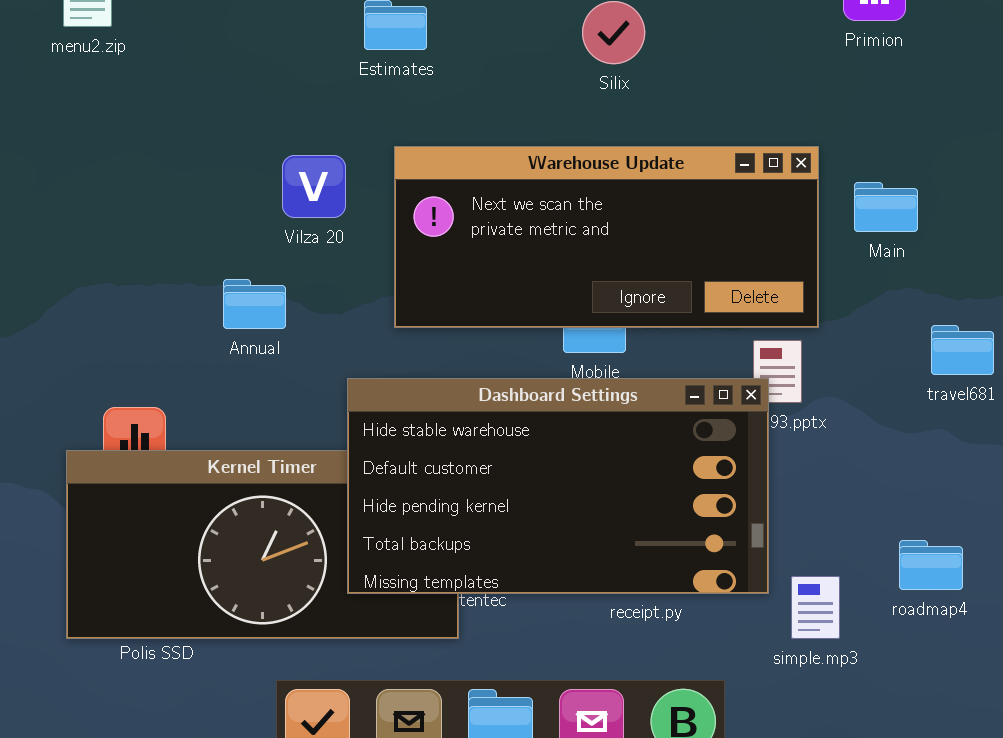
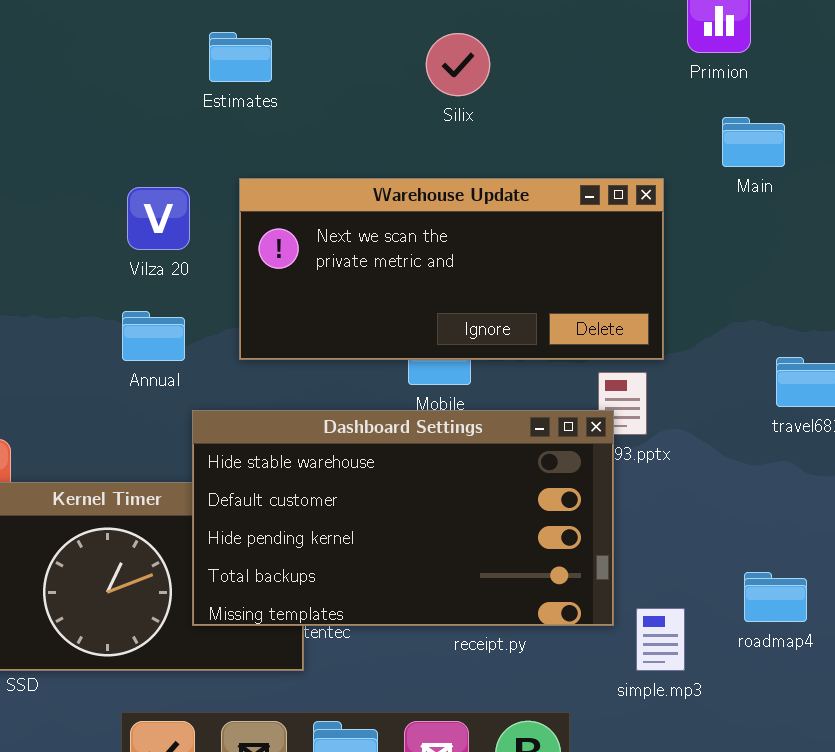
Main: [854,182,918,232] -> [722,117,785,167], moved
Annual: [223,279,286,329] -> [122,311,185,361], moved

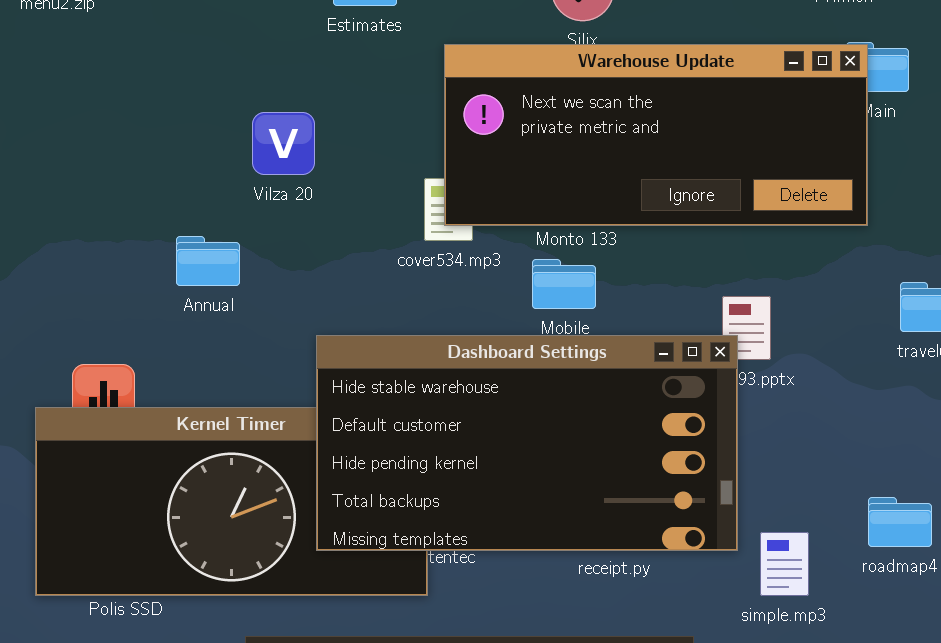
Warehouse Update: [239,178,664,360] -> [444,44,868,226], moved
Annual: [122,311,185,361] -> [176,236,240,286], moved

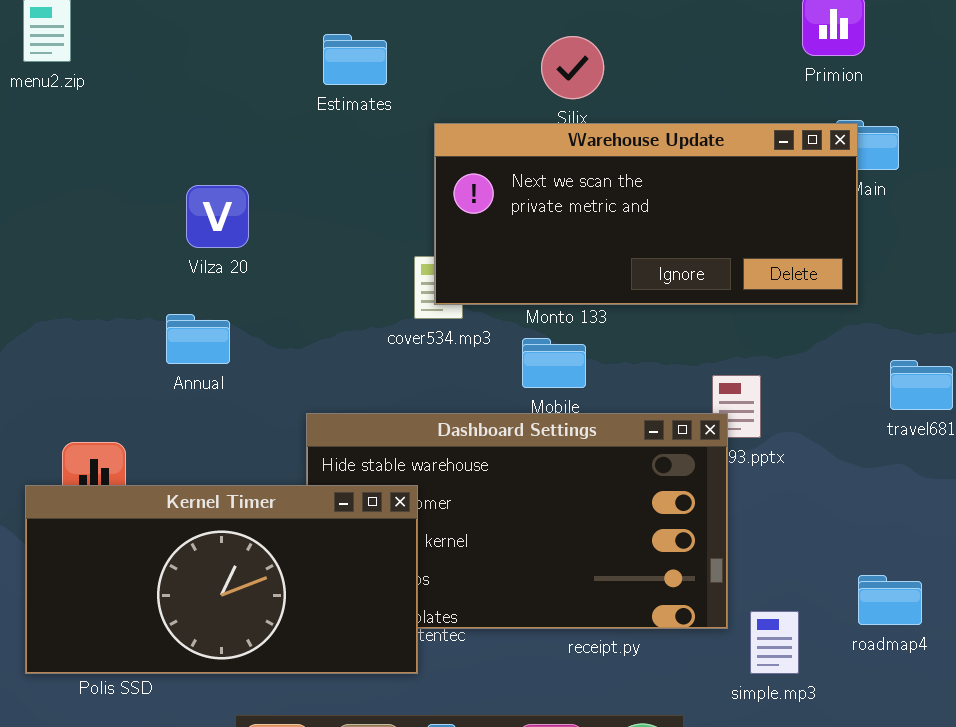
Vilza 20: [252,112,315,175] -> [186,185,249,248], moved
Kernel Timer: [35,407,428,596] -> [25,485,418,674], raised

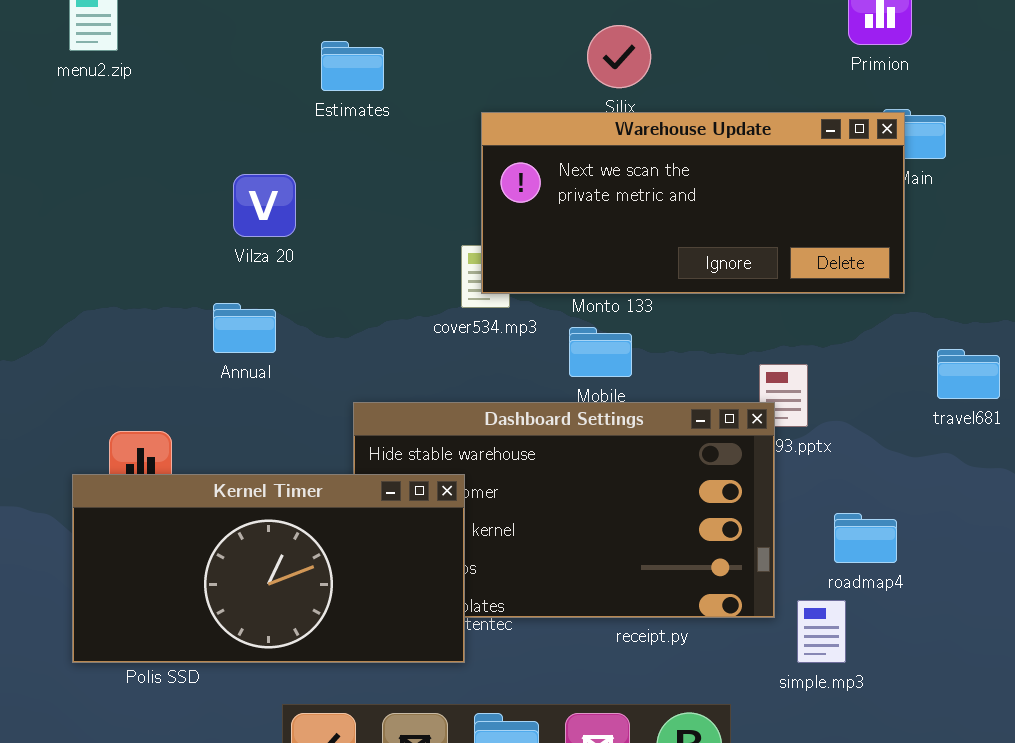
Estimates: [323,34,387,85] -> [321,41,384,91], moved
roadmap4: [858,575,922,625] -> [834,513,897,563], moved

